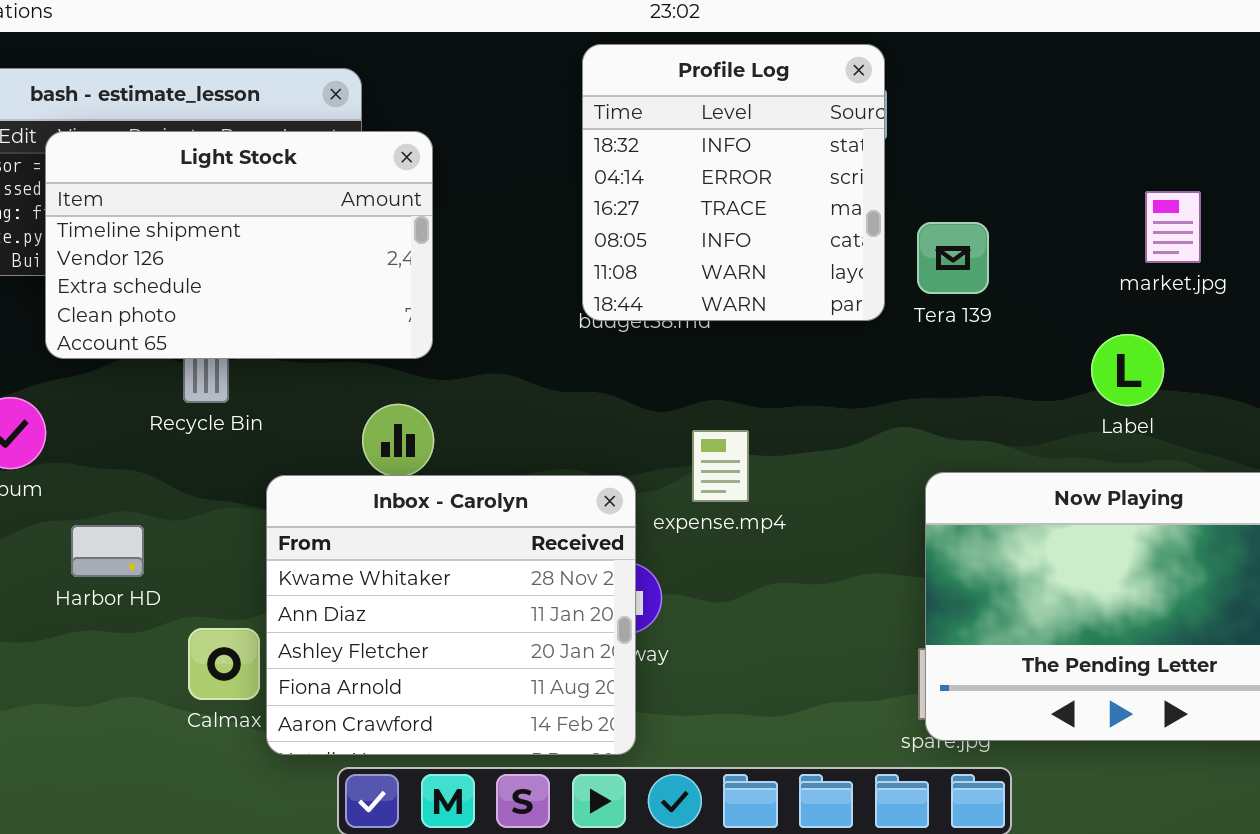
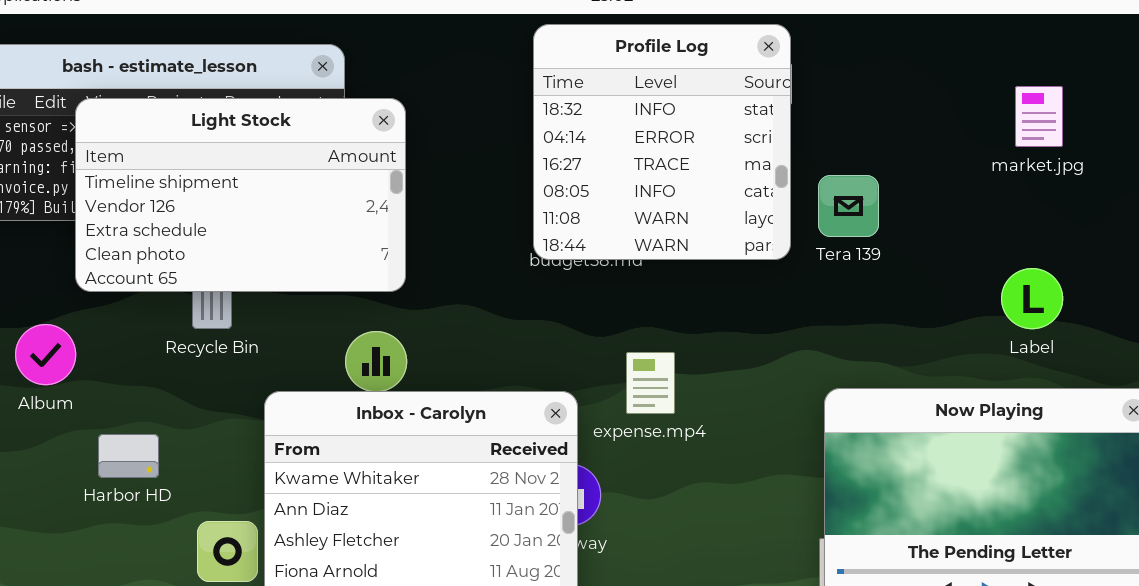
market.jpg: [1145,191,1201,263] -> [1015,86,1063,147], moved
Label: [1091,334,1164,406] -> [1001,268,1063,329], moved

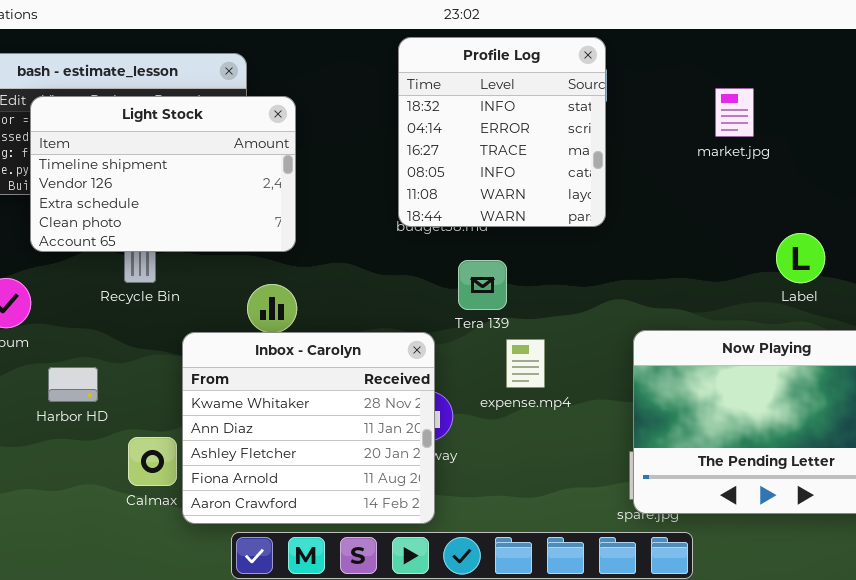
market.jpg: [1015,86,1063,147] -> [715,88,754,137], moved
Tera 139: [818,175,879,237] -> [458,260,507,310], moved
expense.mp4: [626,352,675,414] -> [506,339,545,388], moved

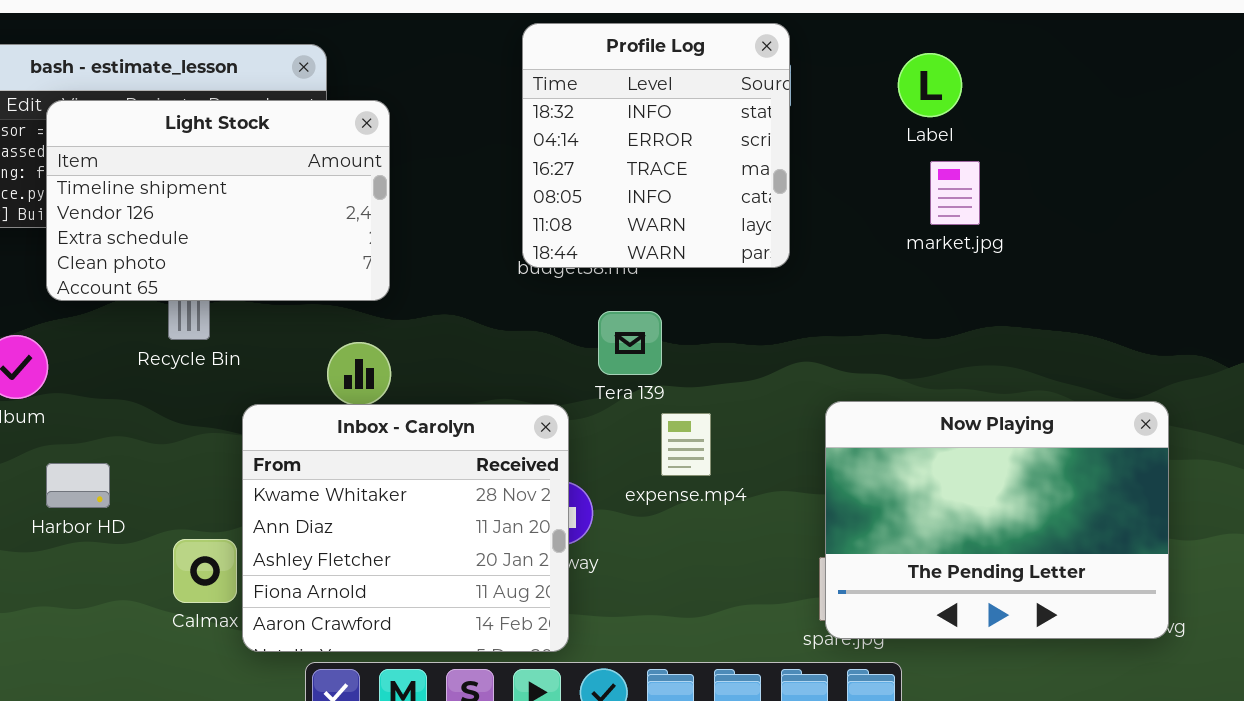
market.jpg: [715,88,754,137] -> [930,161,980,225], moved
Label: [776,233,825,283] -> [898,53,962,117], moved
Harbor HD: [48,367,98,402] -> [46,463,110,508], moved

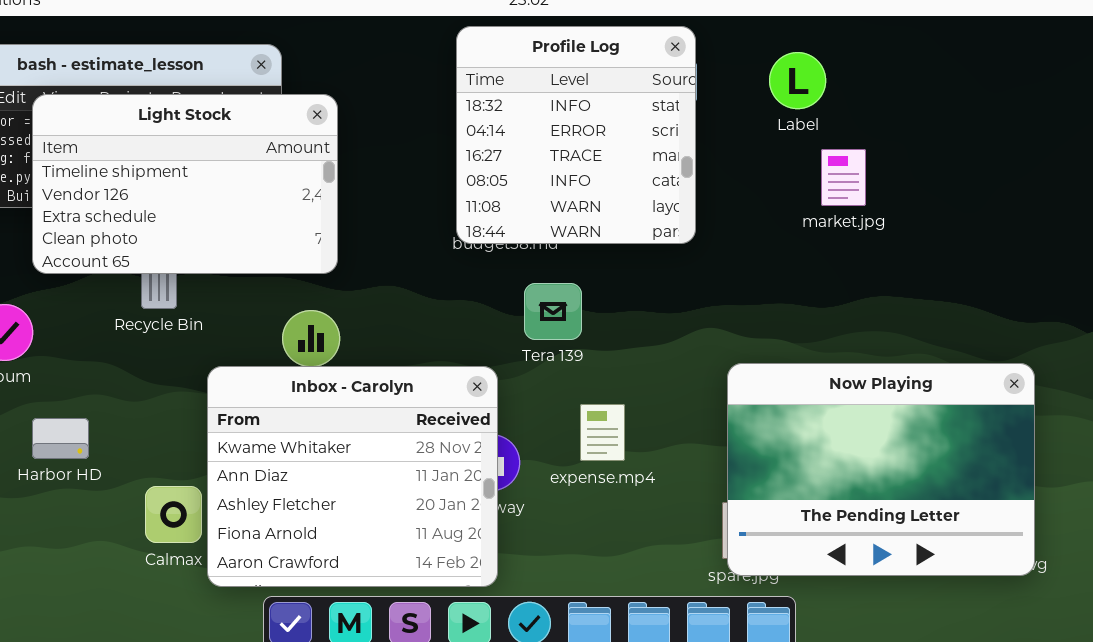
Label: [898,53,962,117] -> [769,52,826,109], moved
expense.mp4: [661,413,711,476] -> [580,404,625,461], moved

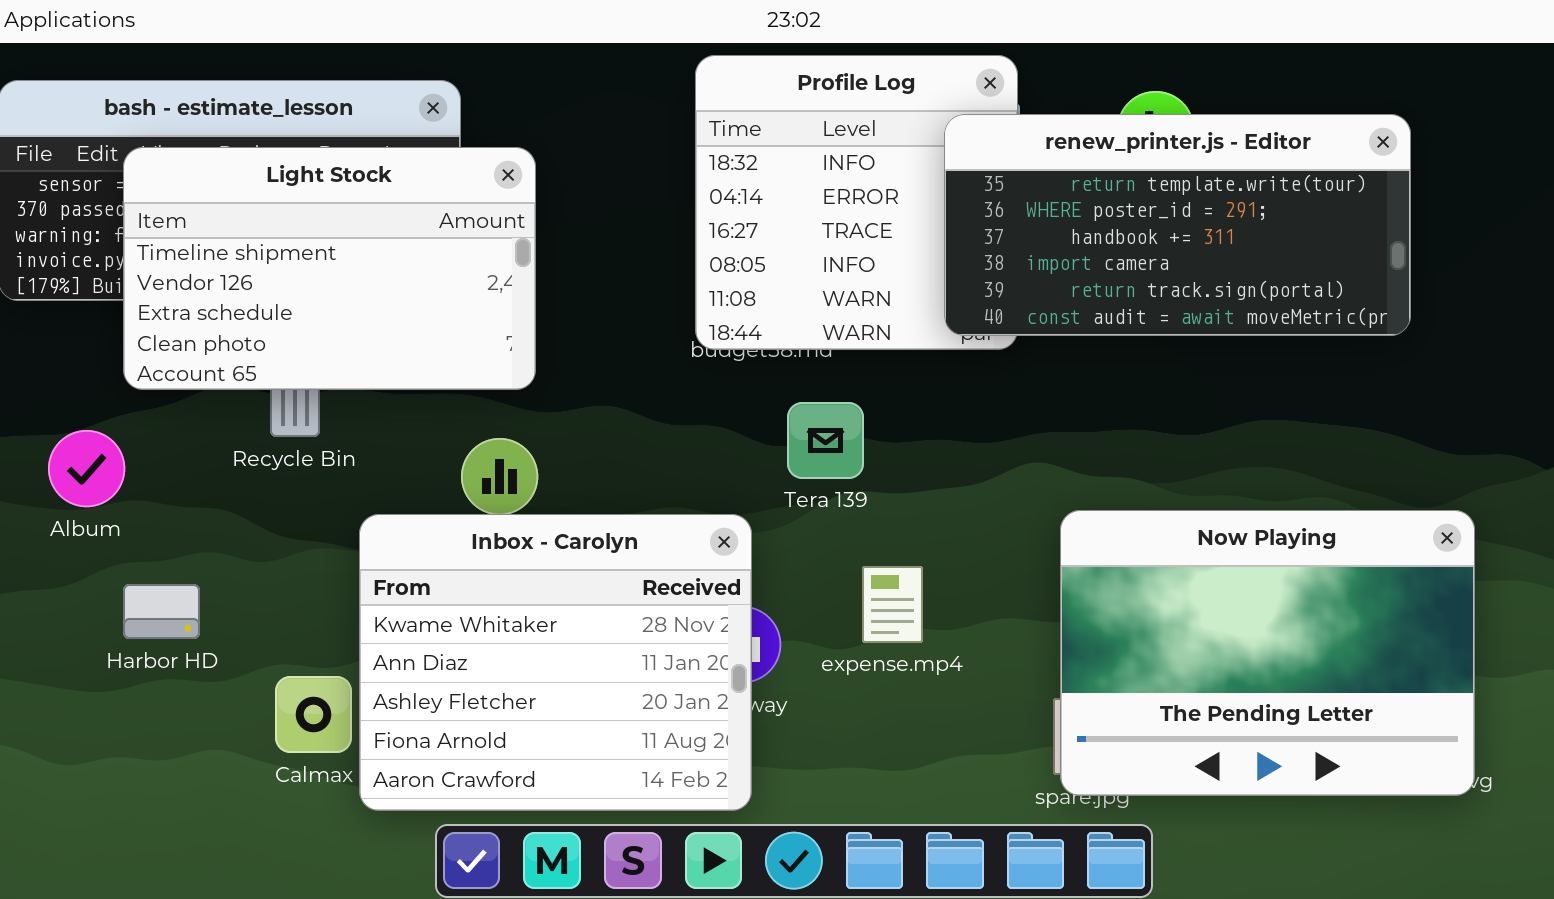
renew_printer.js - Editor: none -> [944,114,1411,336], opened

